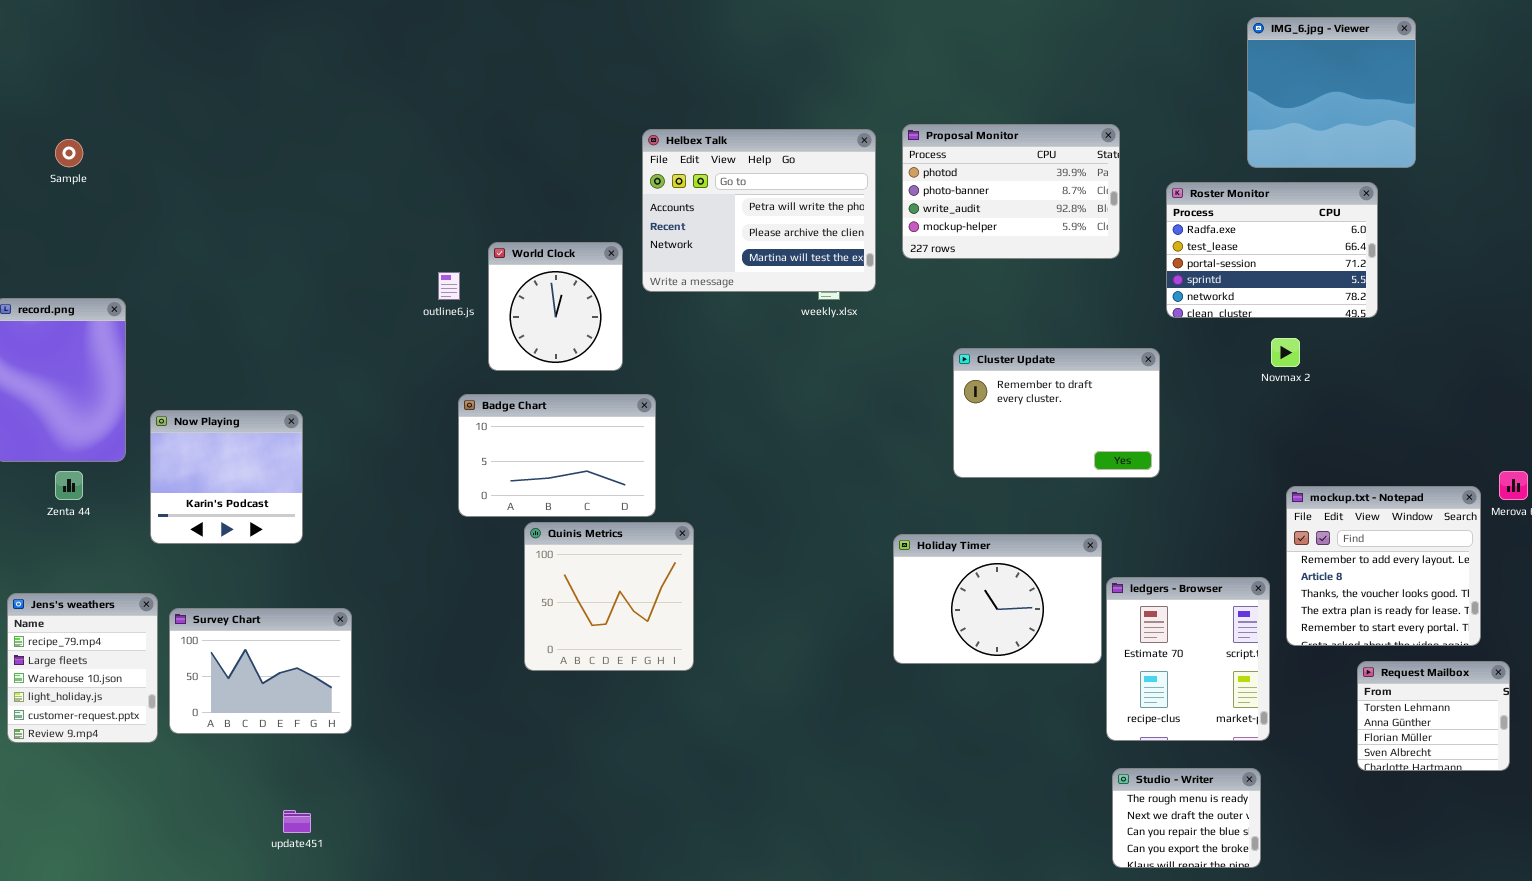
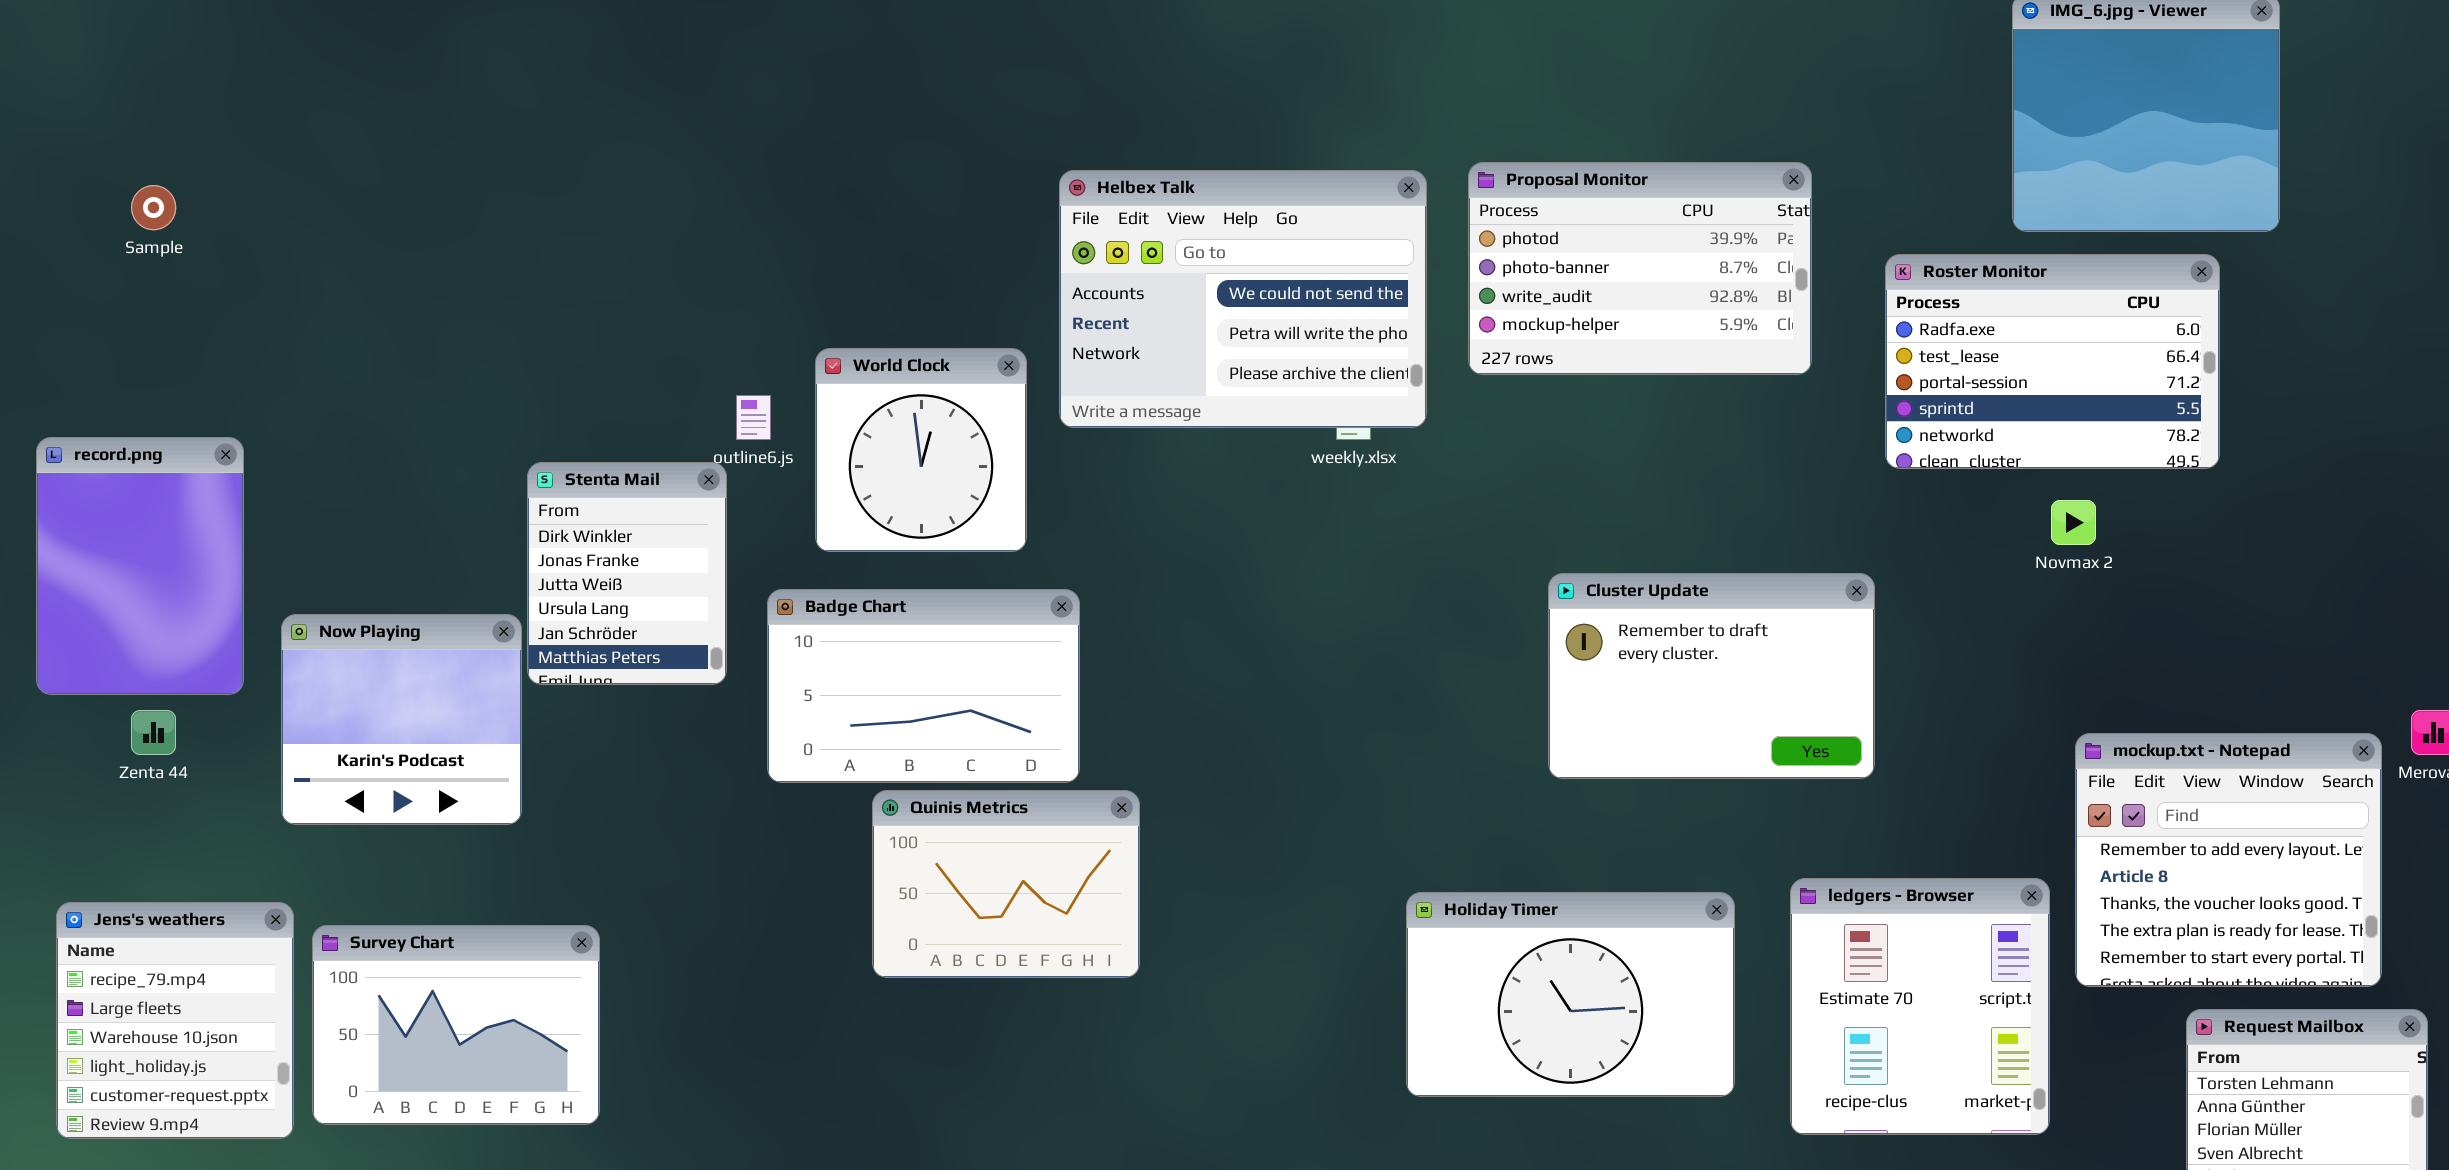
Helbex Talk: [642,129,876,292] -> [1059,170,1427,428], scrolled up 1 row
Stenta Mail: none -> [527,462,727,685], opened
Cluster Update: [953,348,1160,478] -> [1548,573,1875,779], moved
Quinis Metrics: [524,522,694,671] -> [872,790,1140,978], resized
Holiday Timer: [893,534,1102,664] -> [1406,892,1735,1097], moved

